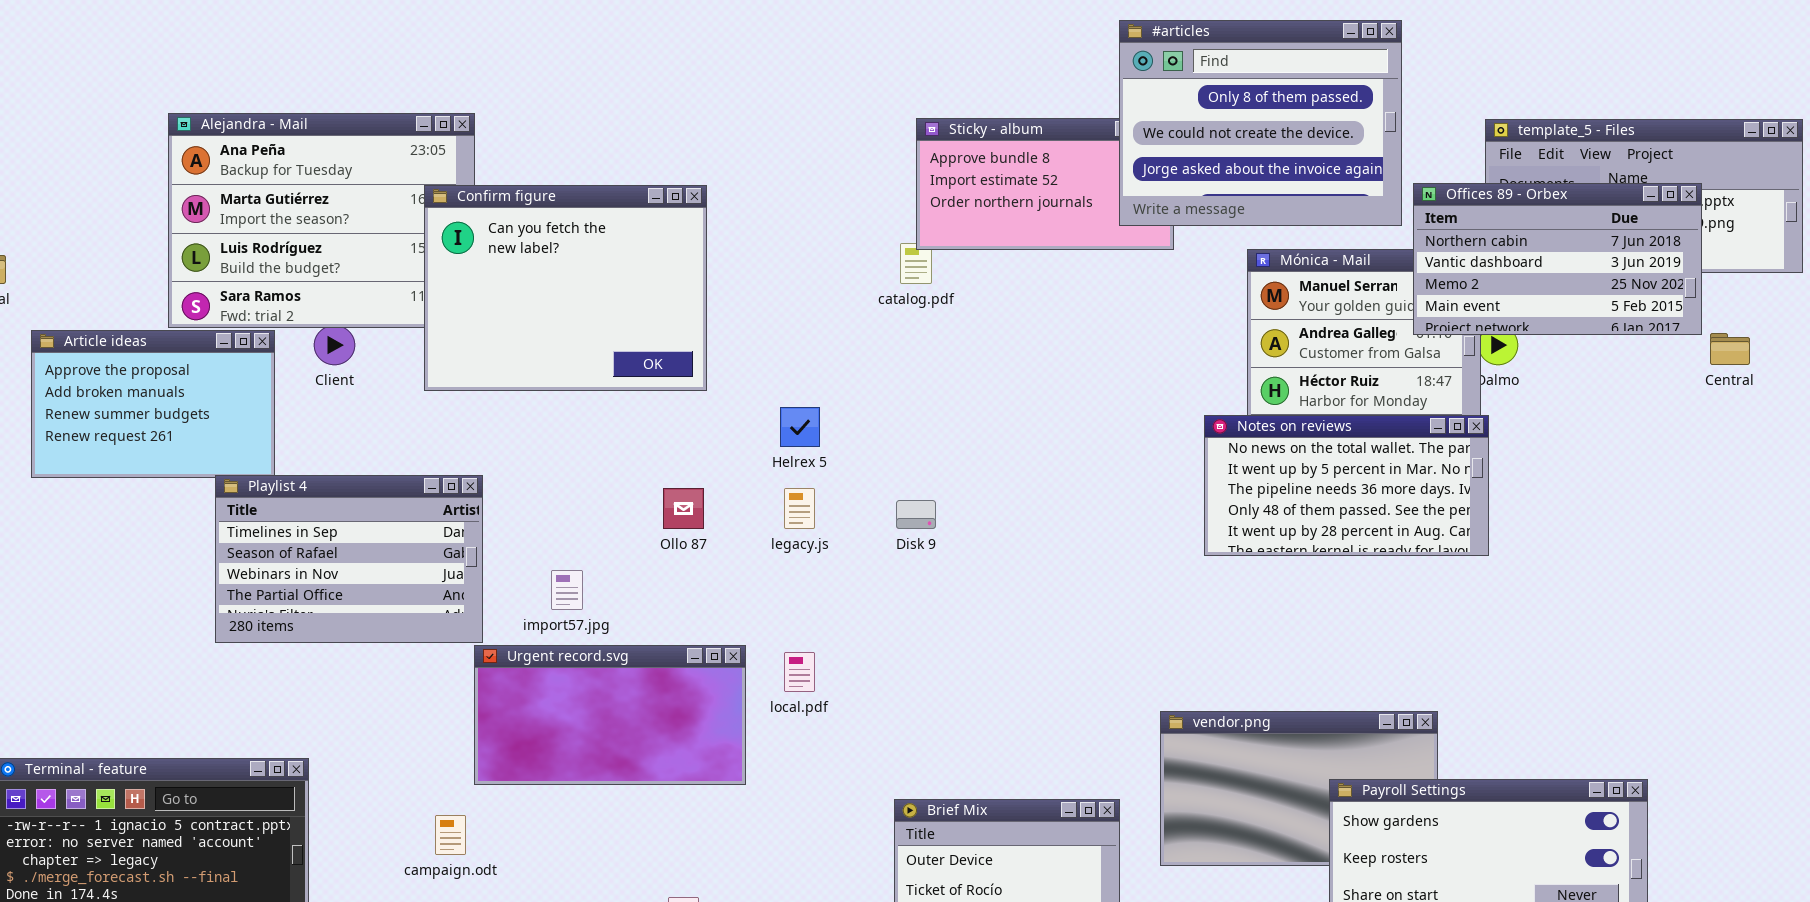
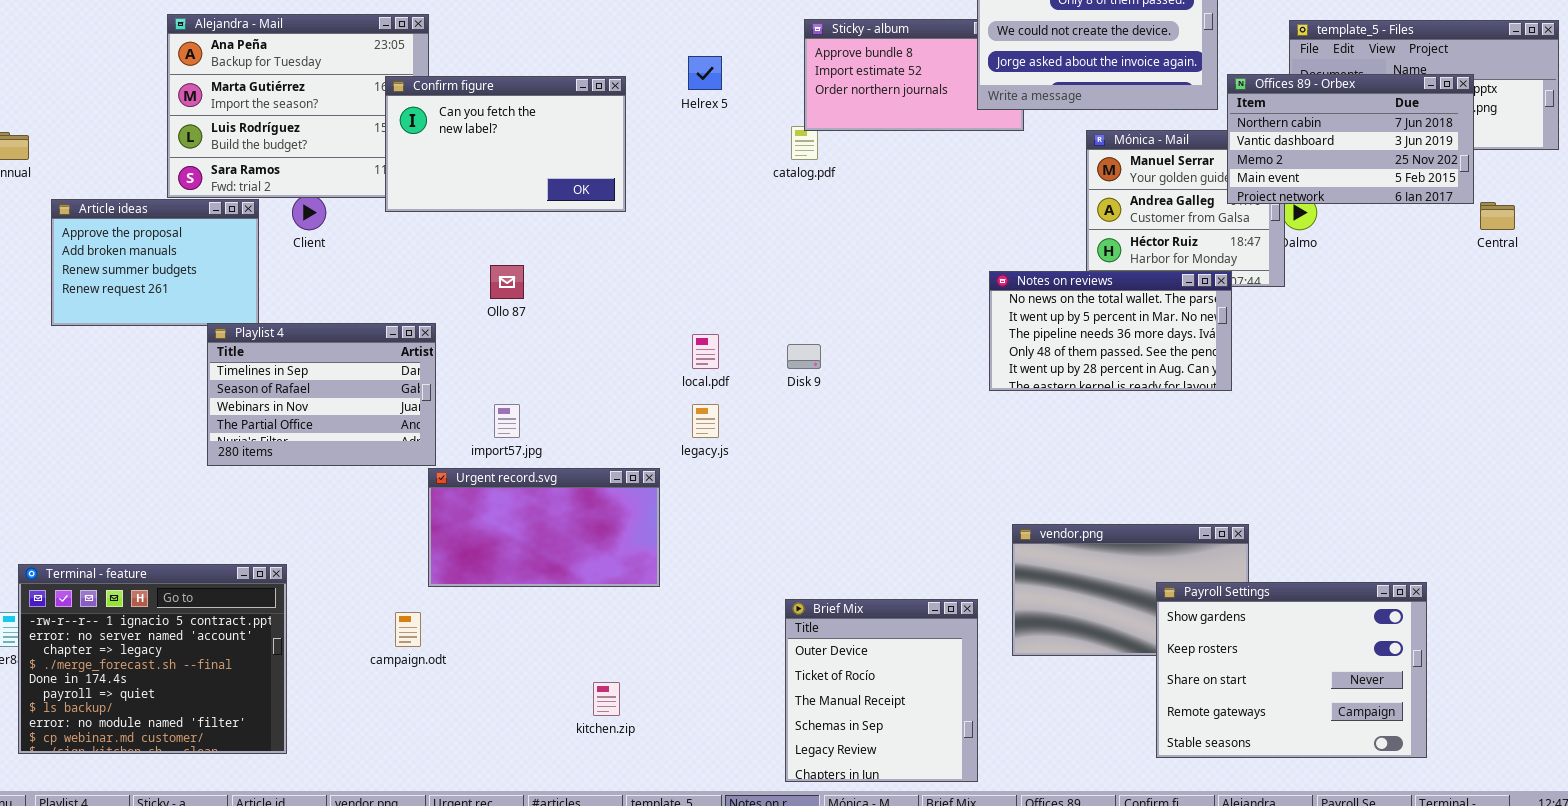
Confirm figure: [424,185,707,391] -> [385,76,626,212], resized
Helrex 5: [780,407,820,447] -> [688,56,722,90], moved
Notes on reviews: [1204,415,1489,556] -> [989,271,1232,391], moved
Ollo 87: [663,488,704,529] -> [490,265,524,299], moved
legacy.js: [784,488,815,529] -> [692,404,719,438], moved
local.pdf: [784,652,815,692] -> [692,334,719,369], moved

